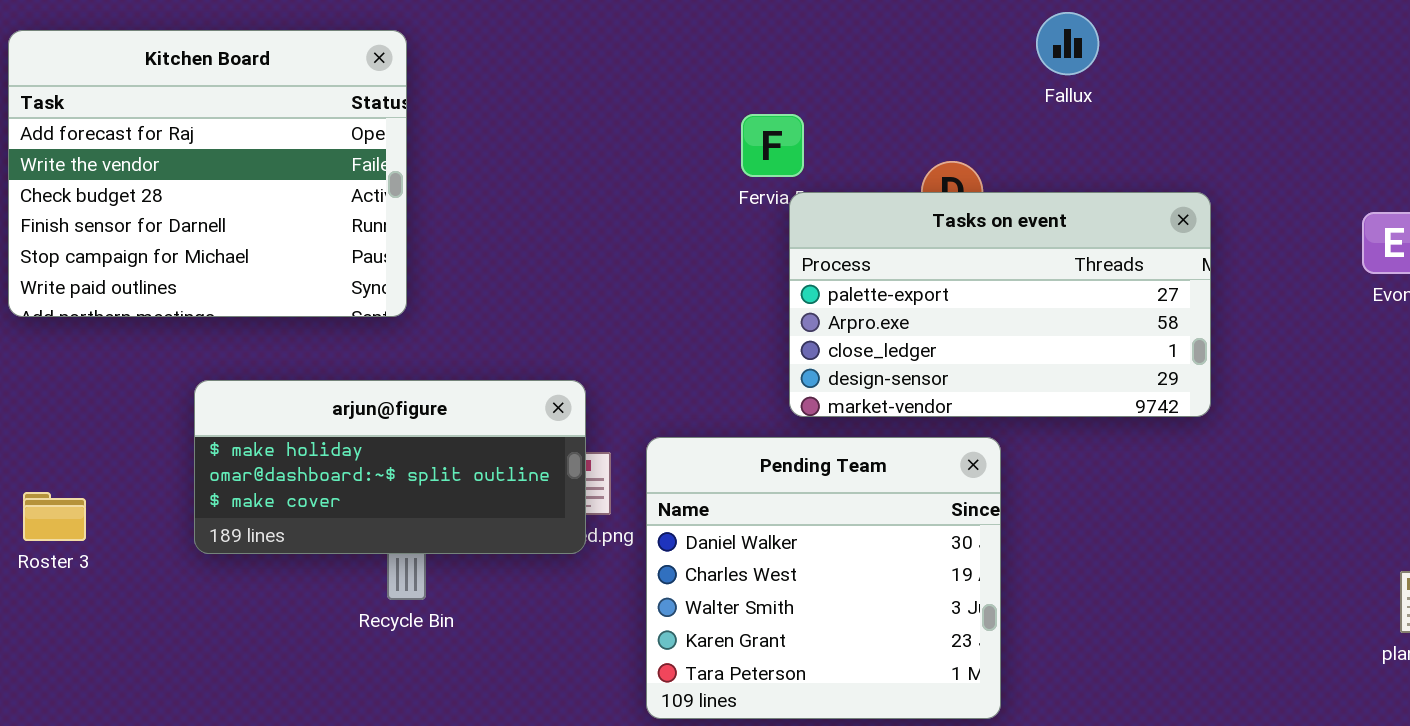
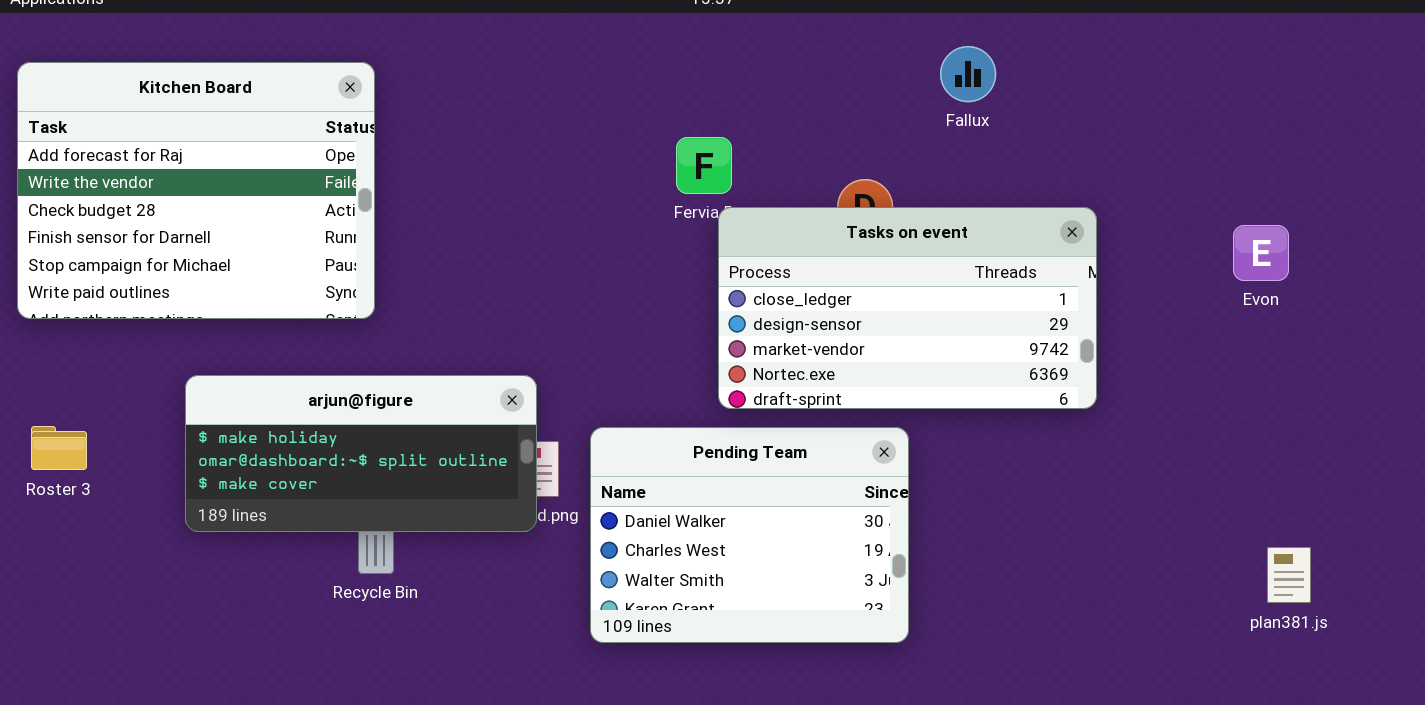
Tasks on event: [789,192,1211,417] -> [718,207,1097,409], scrolled down 2 rows
Pending Team: [646,437,1001,719] -> [590,427,909,643], resized
Roster 3: [23,492,86,541] -> [31,426,87,470], moved

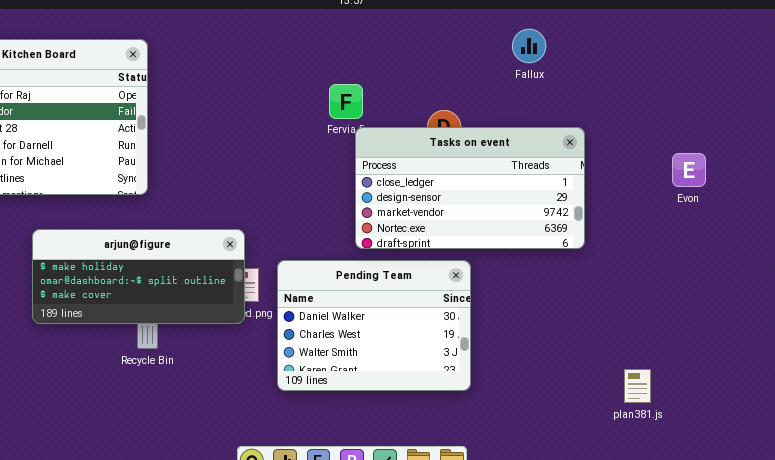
Fallux: [940,46,996,102] -> [512,29,546,63], moved
Evon: [1233,225,1289,281] -> [672,153,706,187], moved
plan381.js: [1267,547,1311,603] -> [624,369,651,403], moved

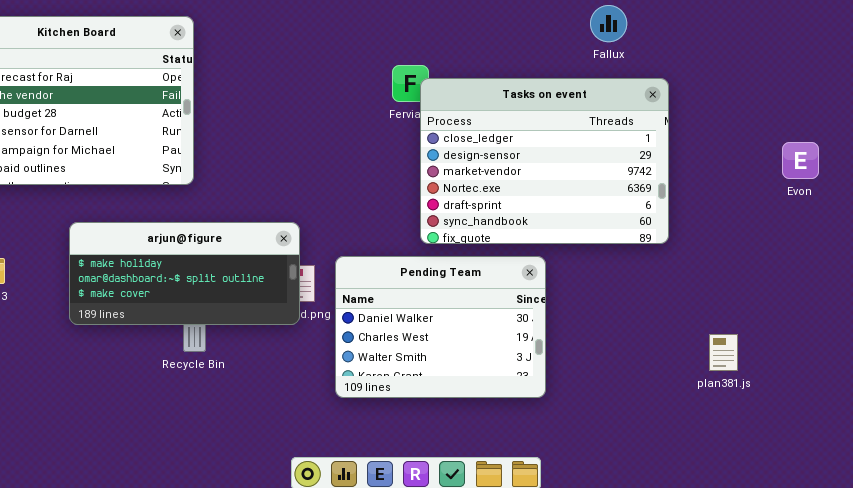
Tasks on event: [355,127,585,249] -> [420,78,669,244], resized
Evon: [672,153,706,187] -> [782,142,819,179], moved
plan381.js: [624,369,651,403] -> [709,334,738,371], moved

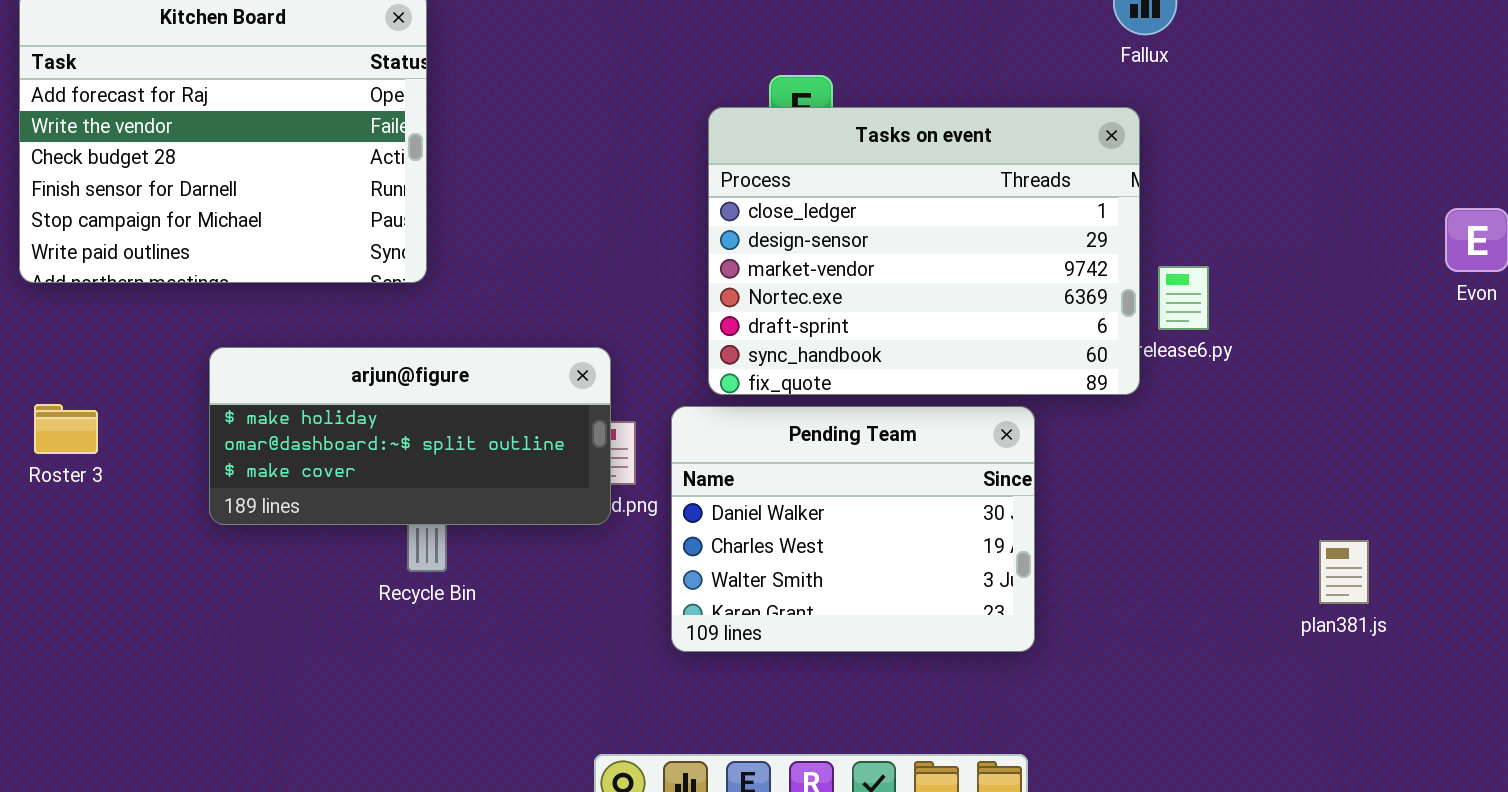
Tasks on event: [420,78,669,244] -> [708,107,1140,395], moved

